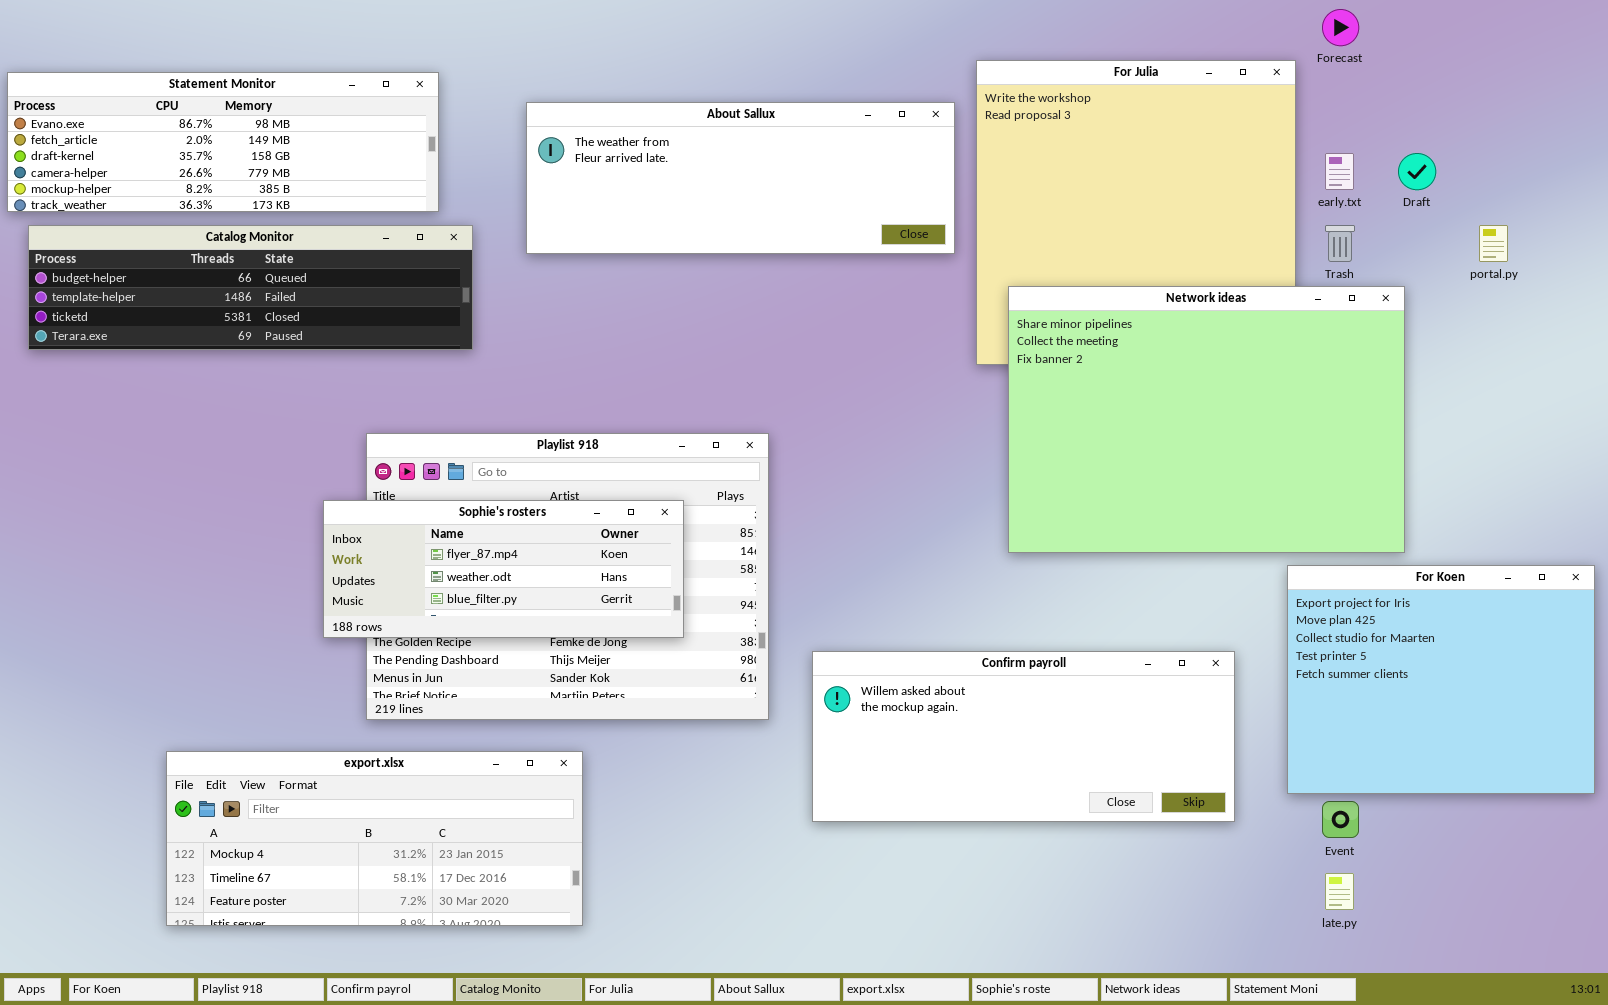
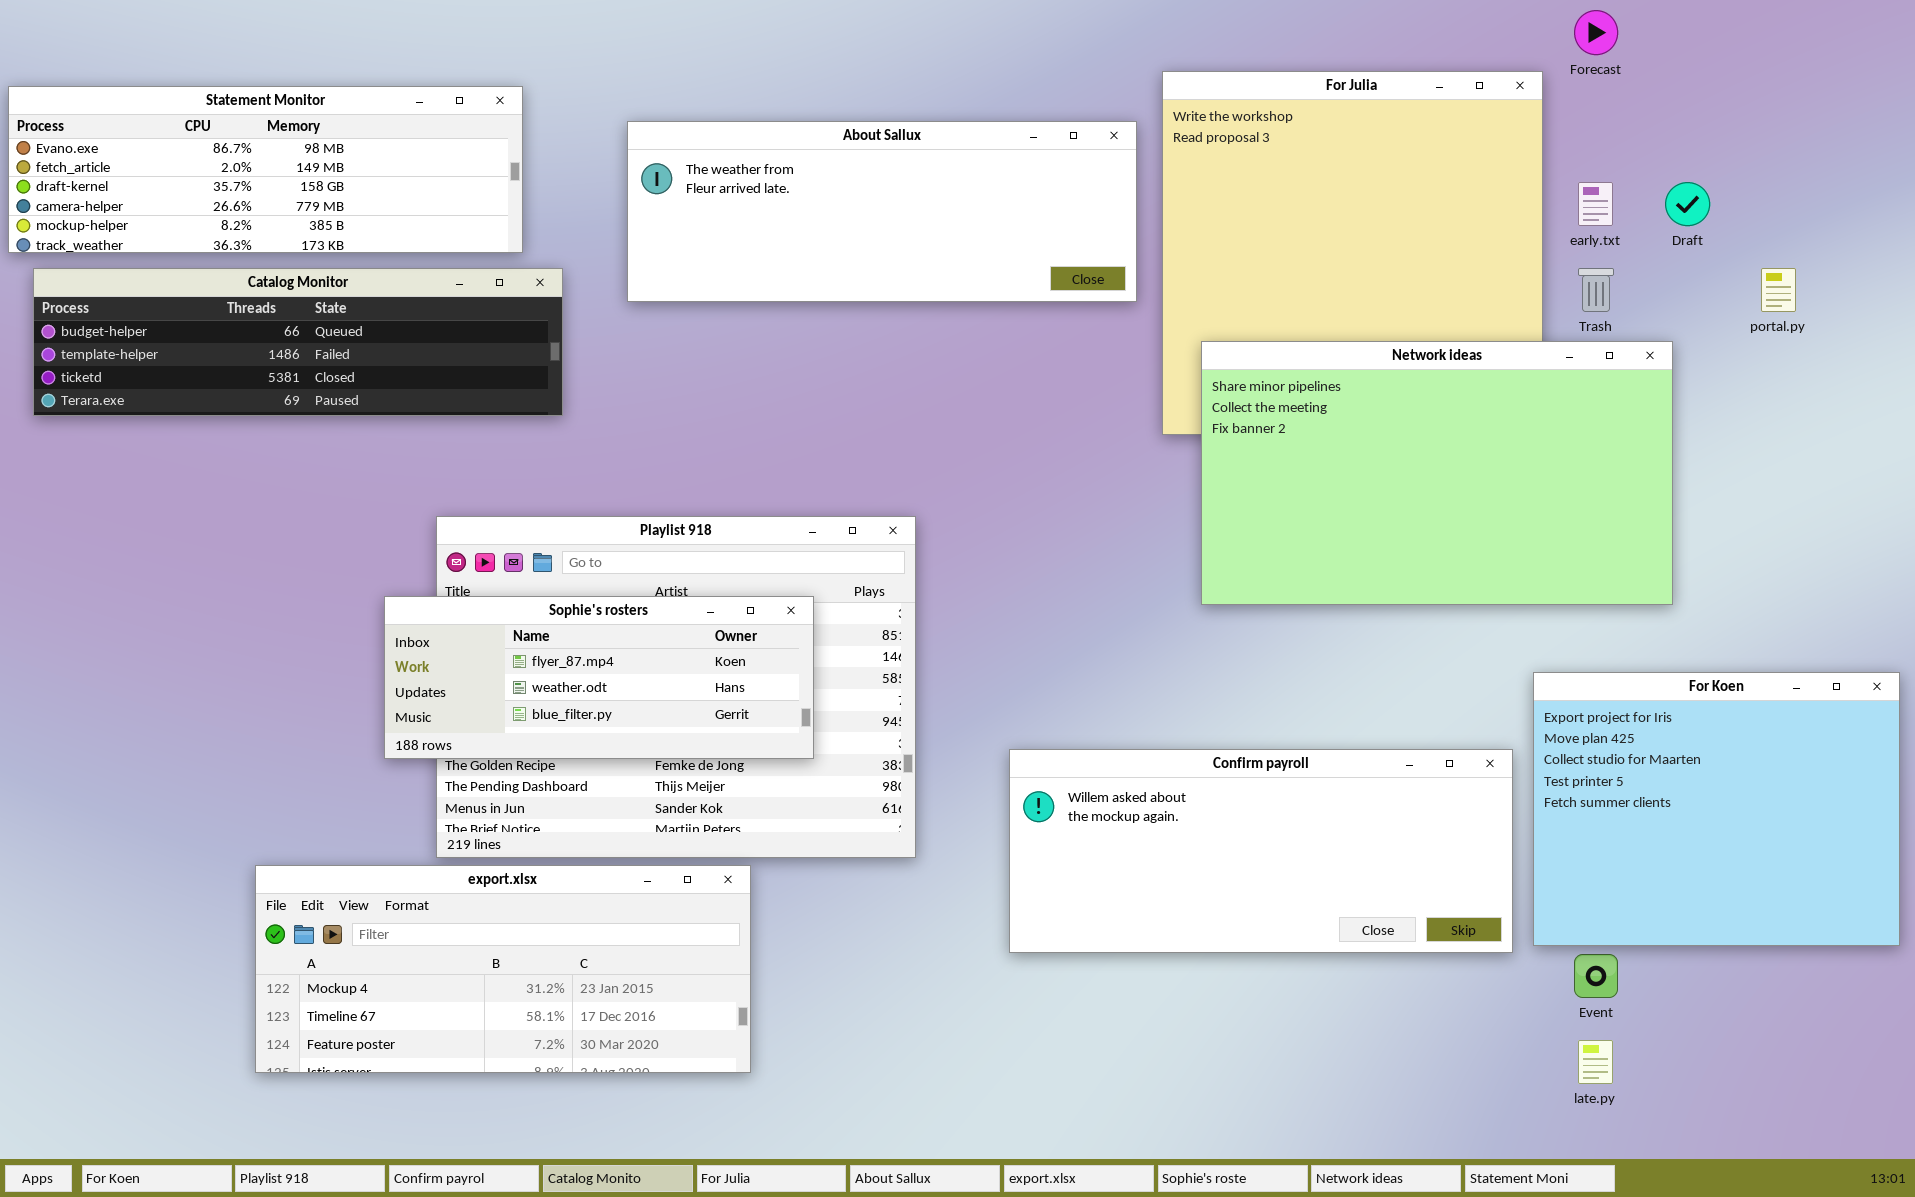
Network ideas: [1008,286,1405,553] -> [1201,341,1673,605], resized
Confirm payroll: [812,651,1235,822] -> [1009,749,1513,953], moved
export.xlsx: [166,751,583,926] -> [255,865,751,1073], moved

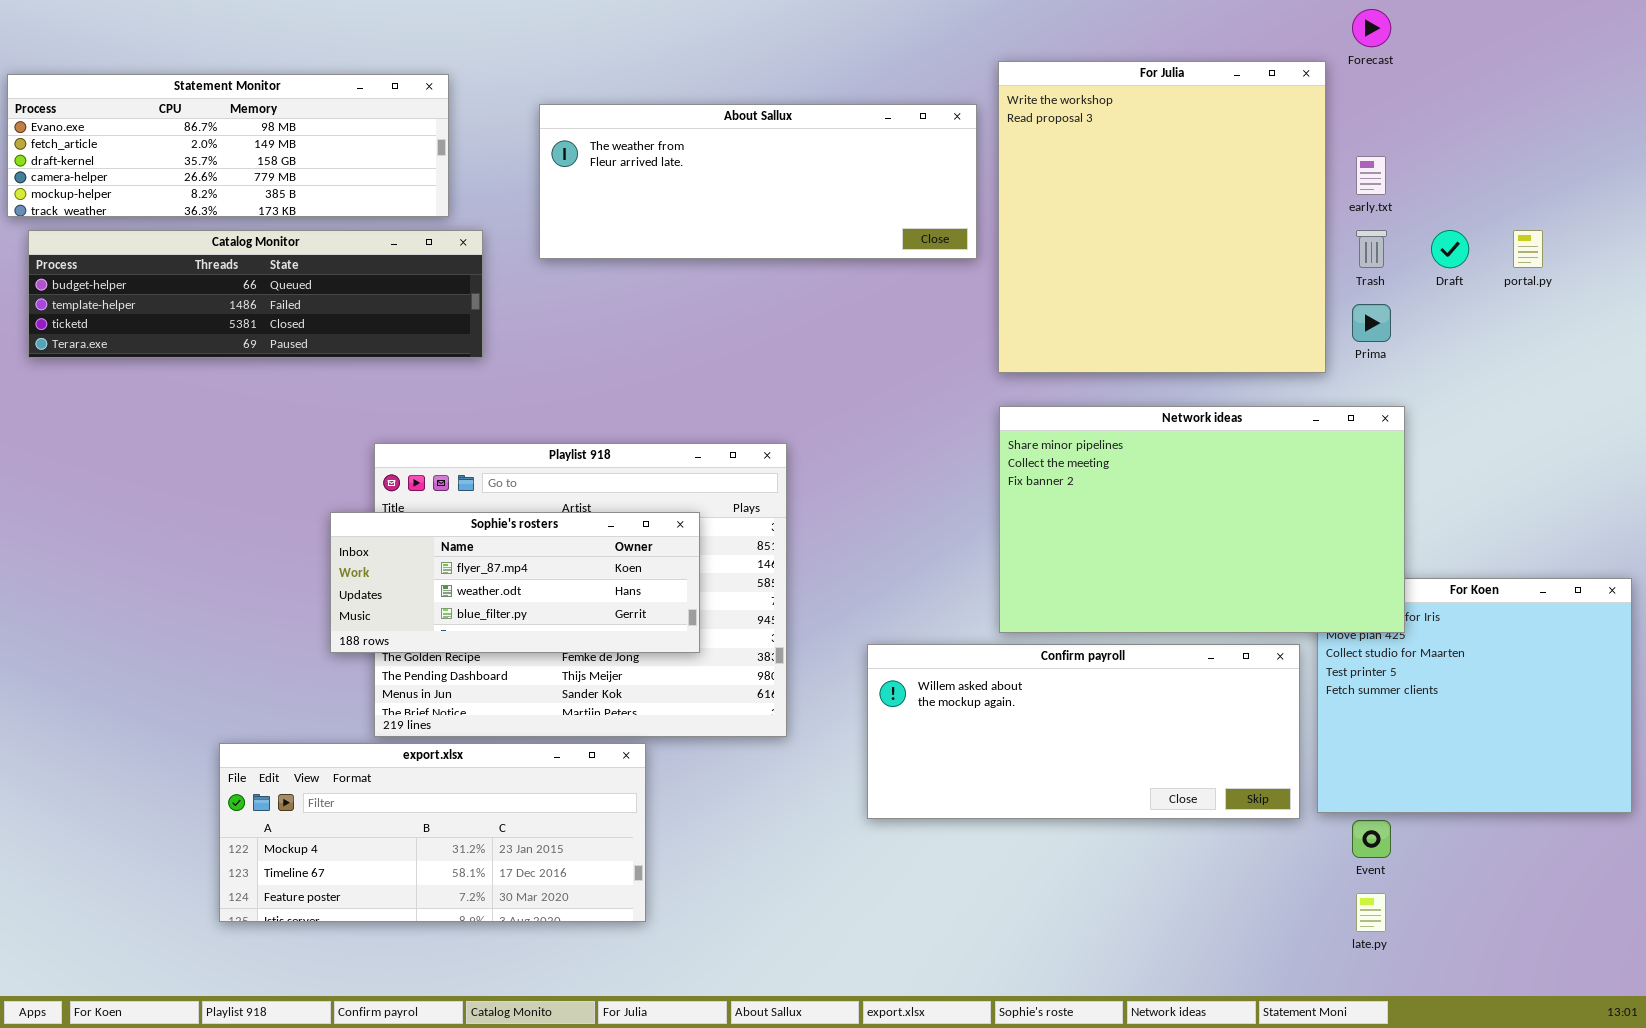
Draft: [1665,182,1710,226] -> [1431,230,1469,268], moved
Network ideas: [1201,341,1673,605] -> [999,406,1405,633], moved

